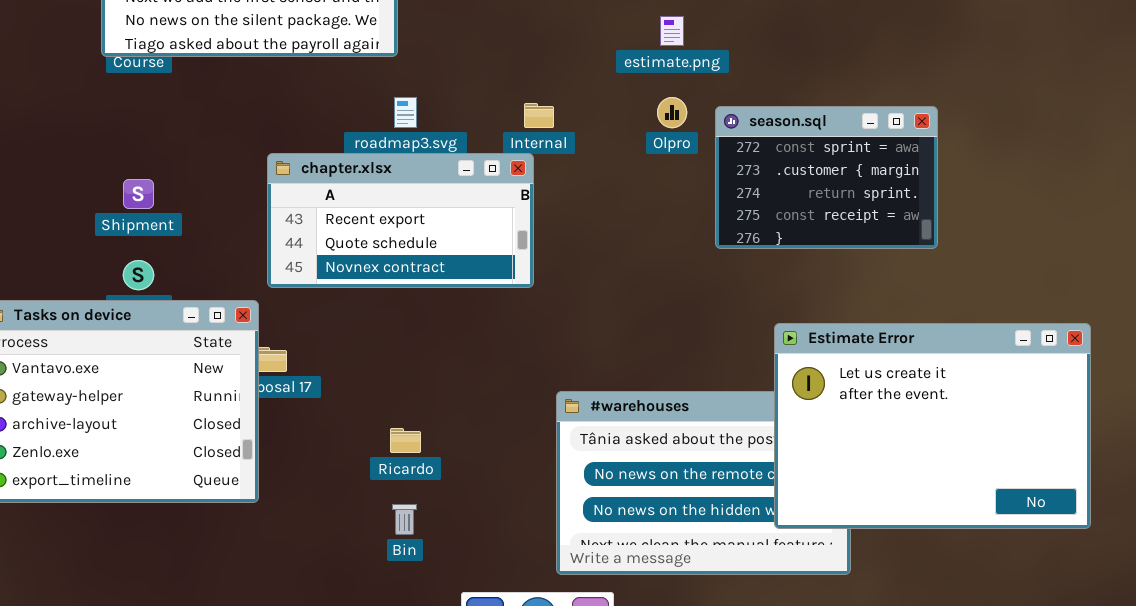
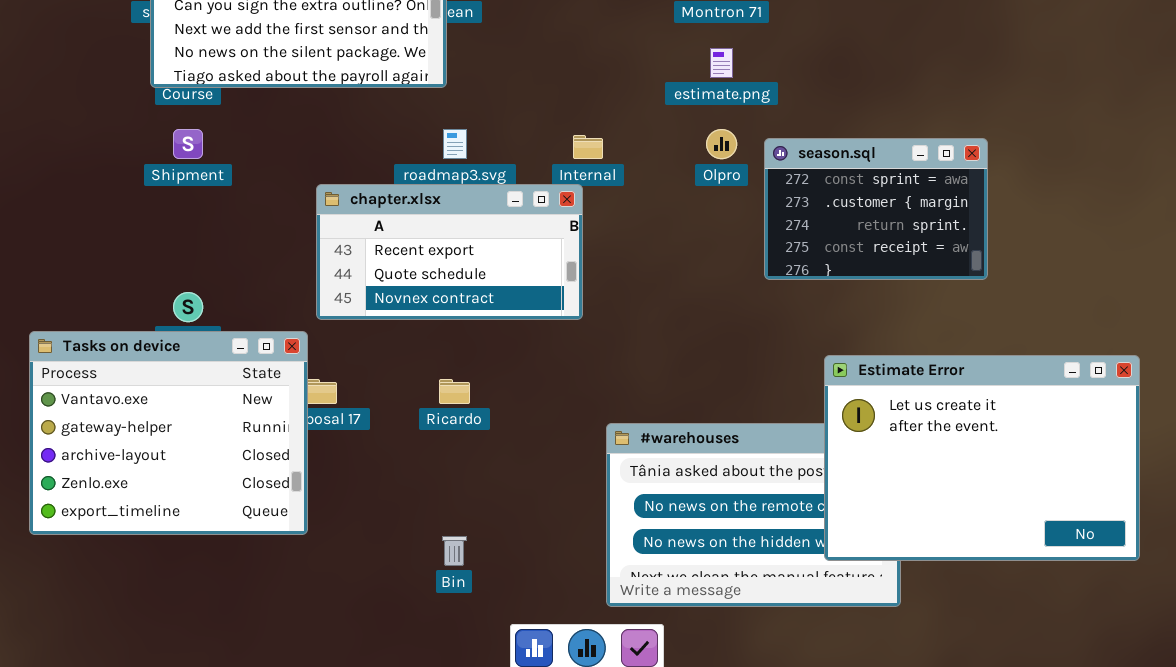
Shipment: [123,179,154,209] -> [173,129,203,159], moved
Ricardo: [390,428,421,453] -> [439,379,470,404], moved

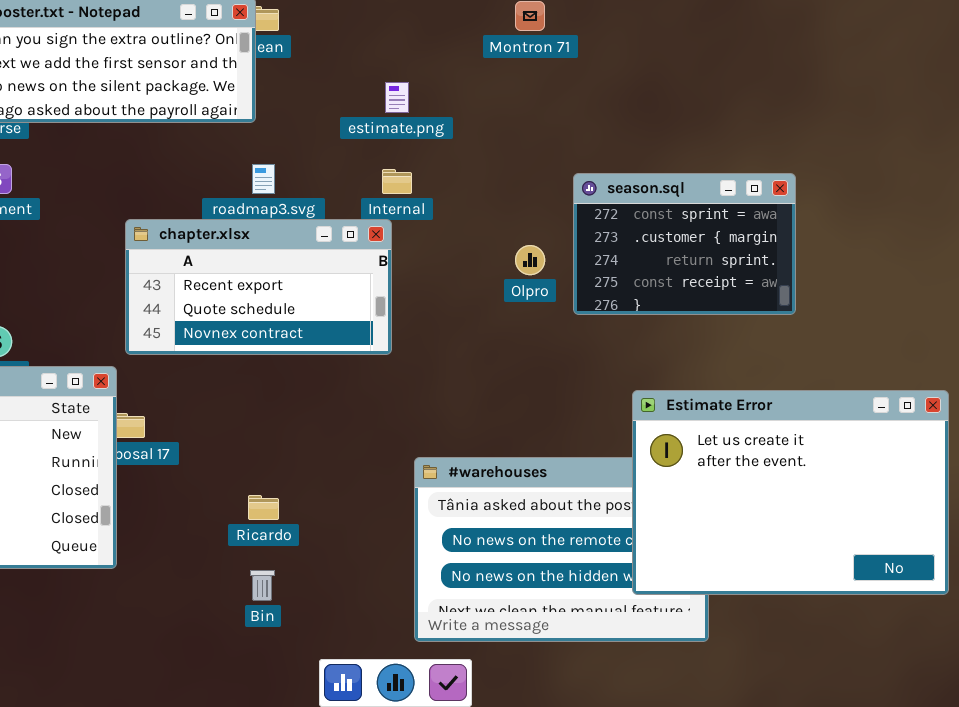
estimate.png: [710,48,733,78] -> [385,82,409,113], moved
Olpro: [706,129,737,159] -> [515,245,545,275], moved
Ricardo: [439,379,470,404] -> [248,495,279,520], moved

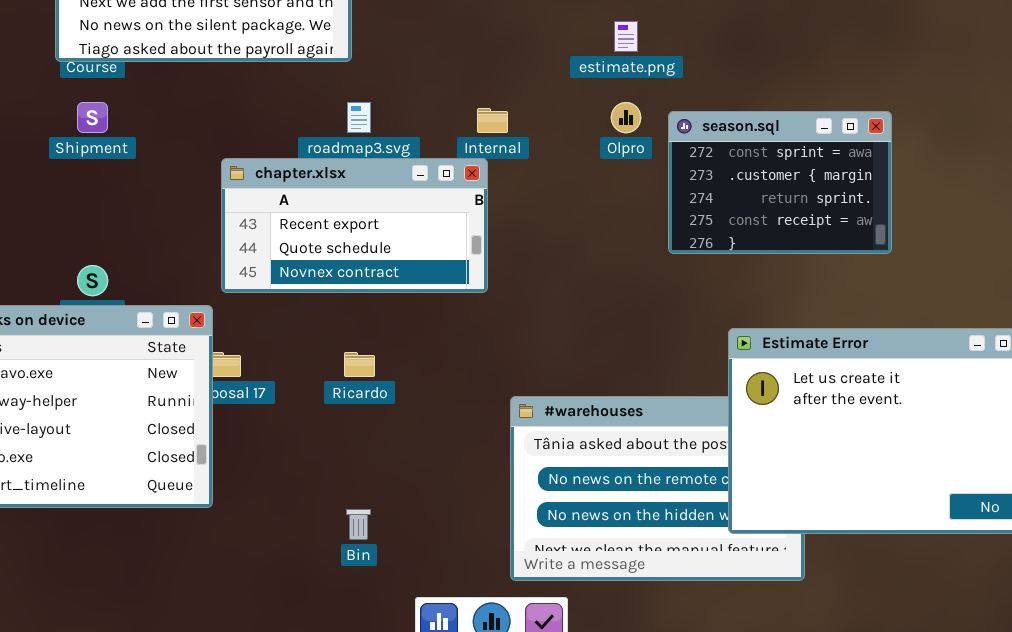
estimate.png: [385,82,409,113] -> [614,21,638,52], moved
Olpro: [515,245,545,275] -> [611,102,641,133], moved
Ricardo: [248,495,279,520] -> [344,352,375,377], moved

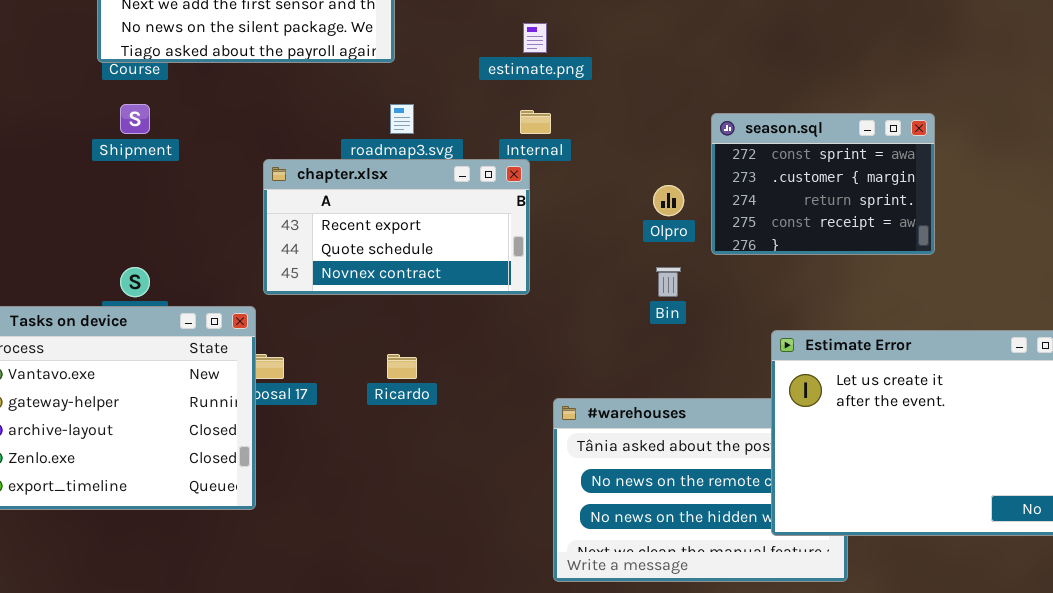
estimate.png: [614,21,638,52] -> [523,23,547,53], moved
Olpro: [611,102,641,133] -> [653,185,684,216], moved
Bin: [346,509,371,540] -> [656,267,681,297], moved

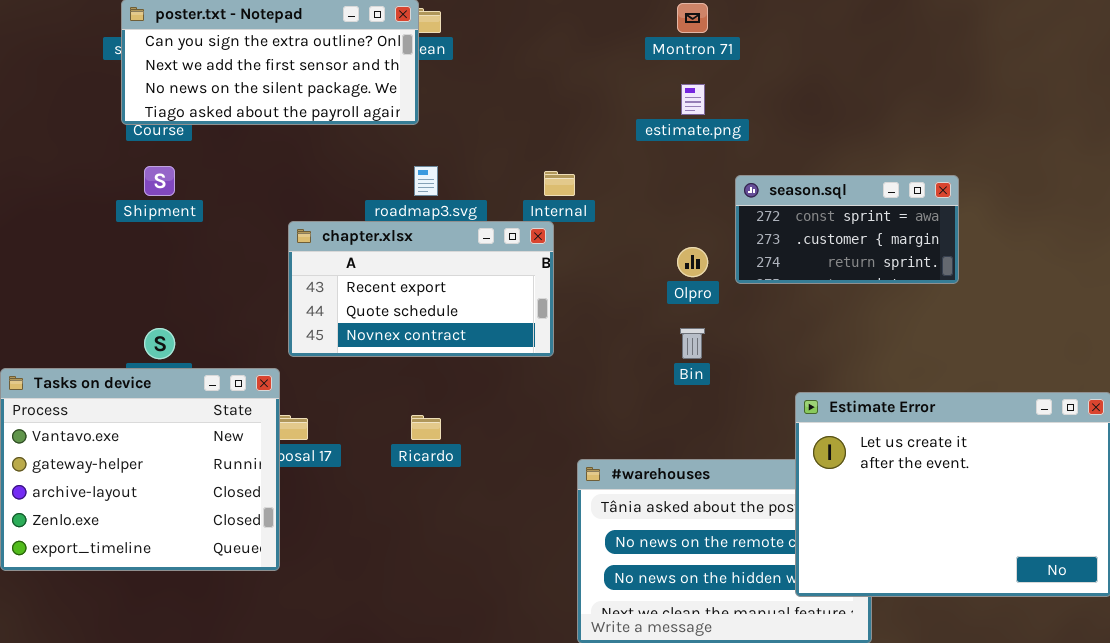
estimate.png: [523,23,547,53] -> [681,84,705,115], moved
season.sql: [711,113,935,255] -> [735,175,959,284], resized

